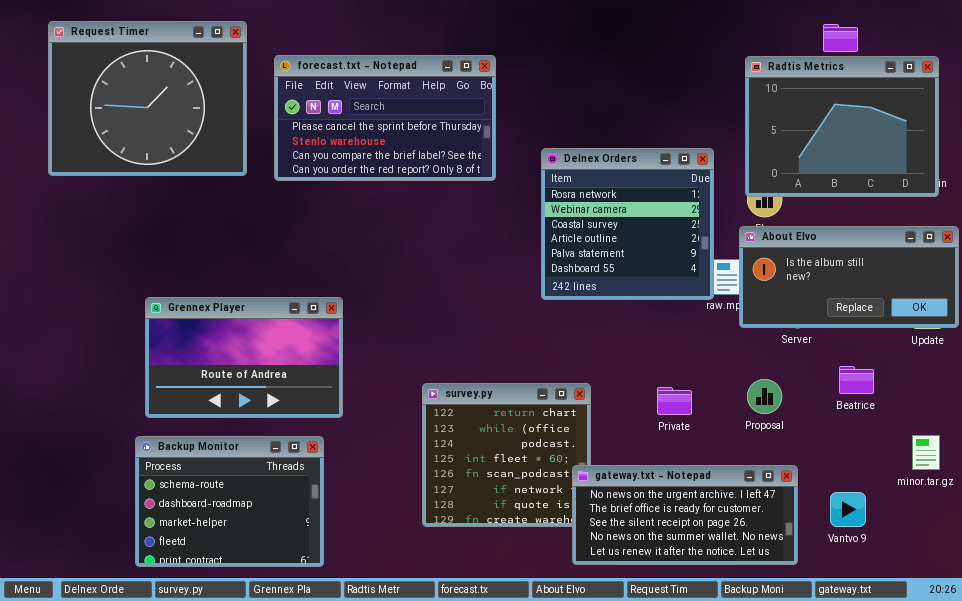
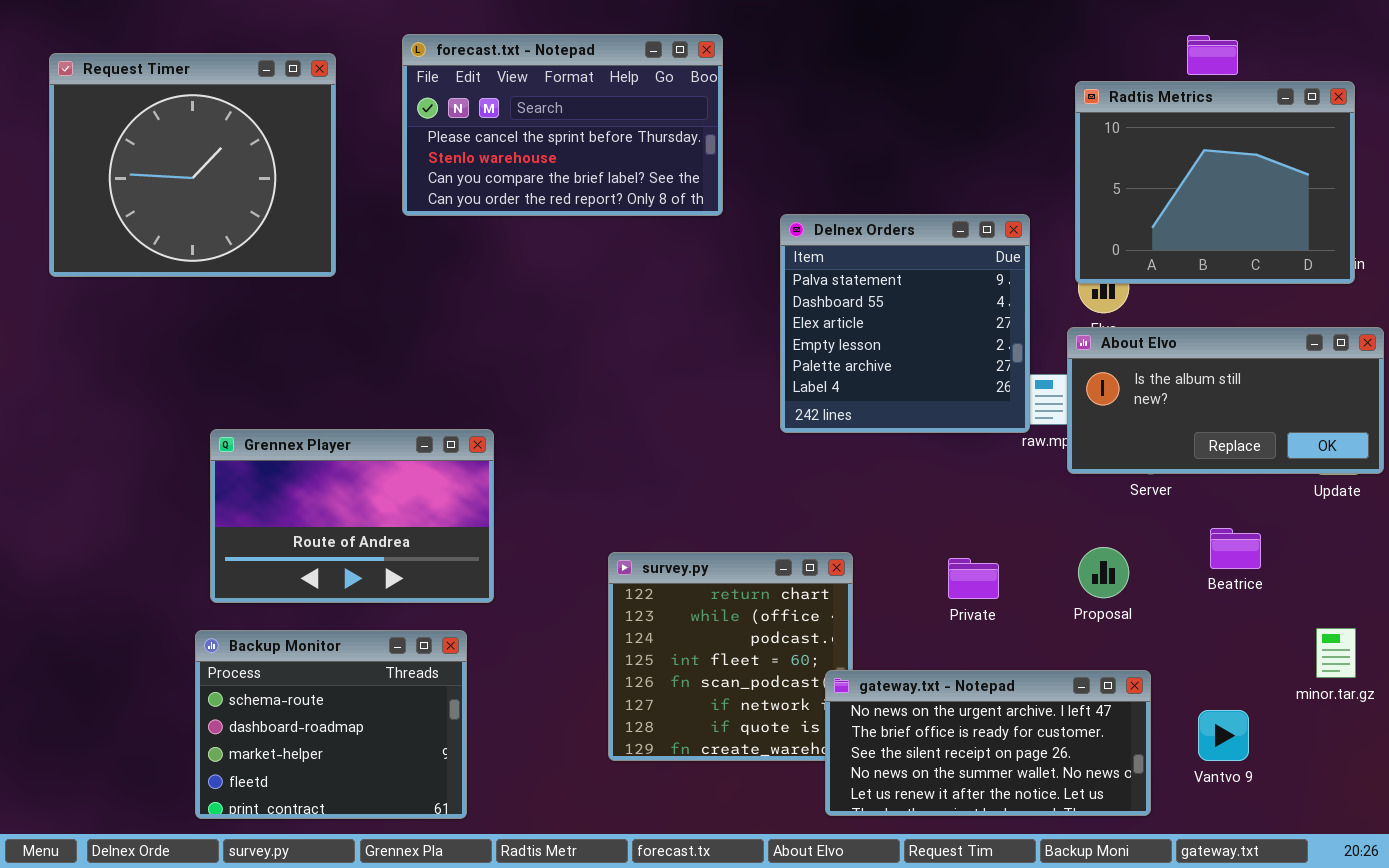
Request Timer: [48,21,247,176] -> [49,53,336,277], moved
forecast.txt - Notepad: [274,55,496,181] -> [402,34,723,216], moved
Delnex Orders: [541,148,714,300] -> [780,214,1030,433], scrolled down 4 rows

